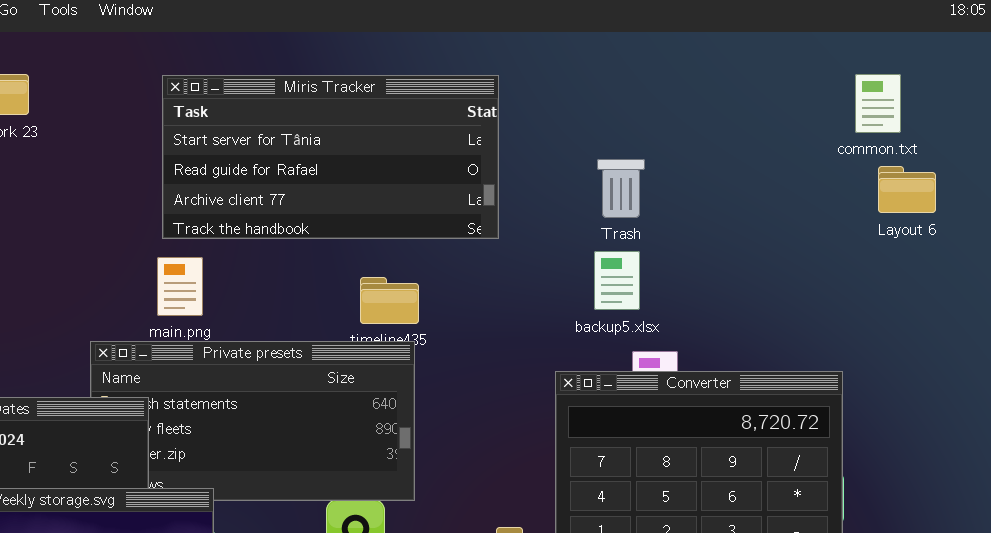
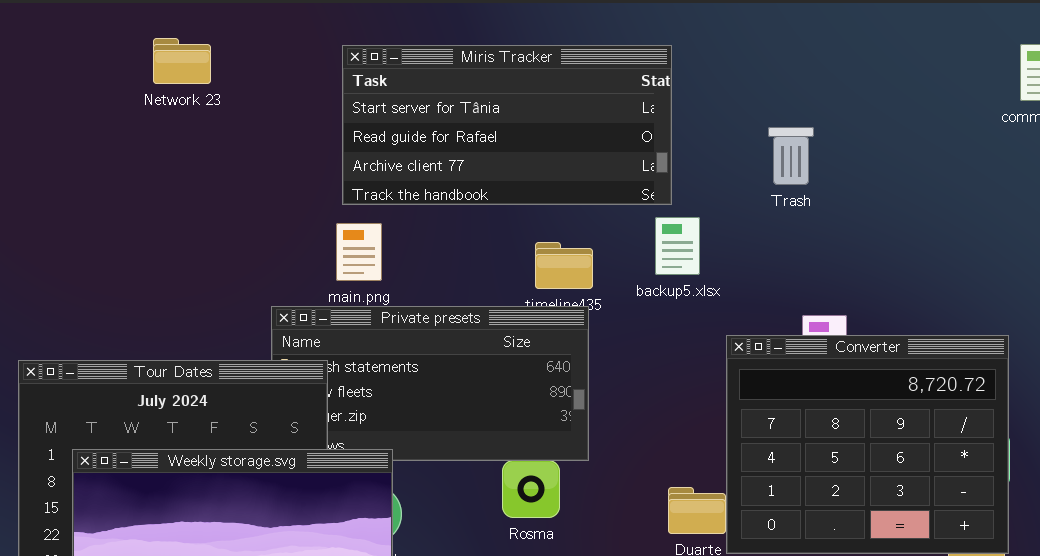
backup5.xlsx: [594,251,640,310] -> [655,217,700,275], moved

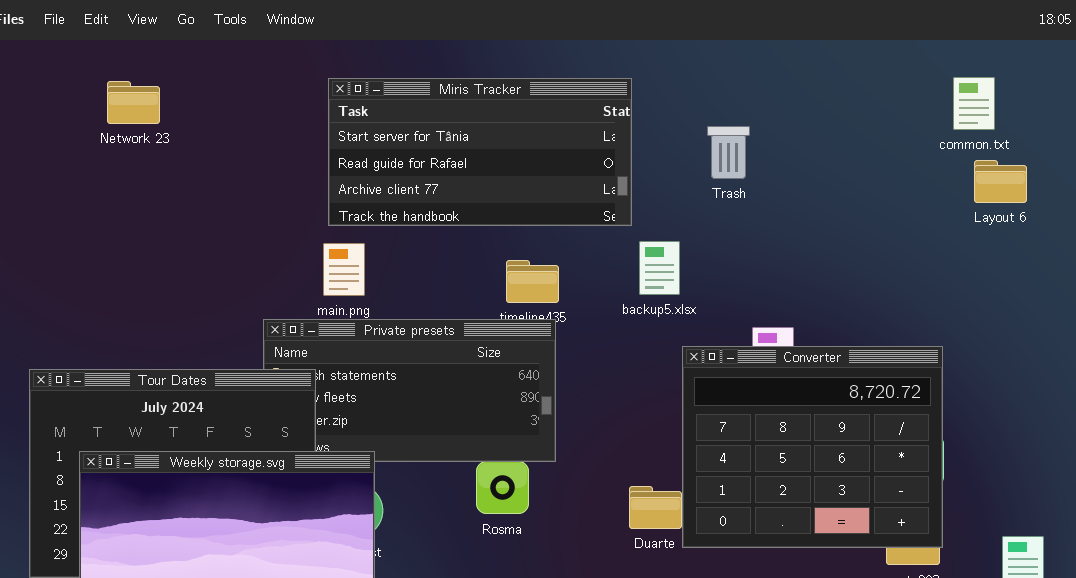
Network 23: [153,38,211,84] -> [107,81,160,124], moved
Trash: [768,127,814,185] -> [707,126,750,179], moved
backup5.xlsx: [655,217,700,275] -> [639,241,680,295], moved

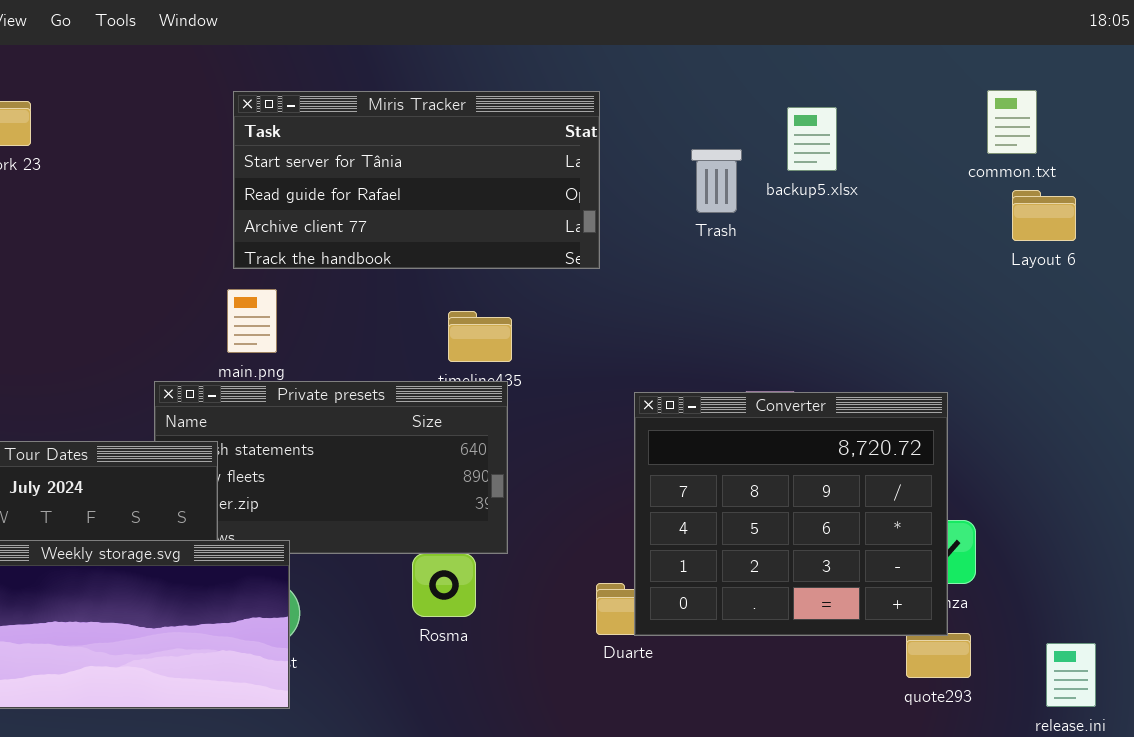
backup5.xlsx: [639,241,680,295] -> [787,107,837,171], moved
Converter: [682,346,943,548] -> [634,392,948,636], moved

